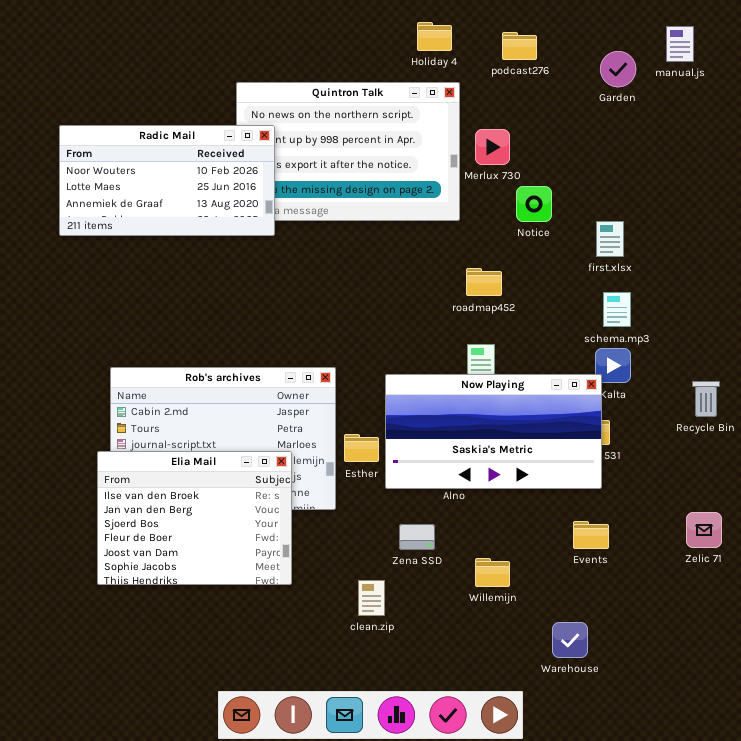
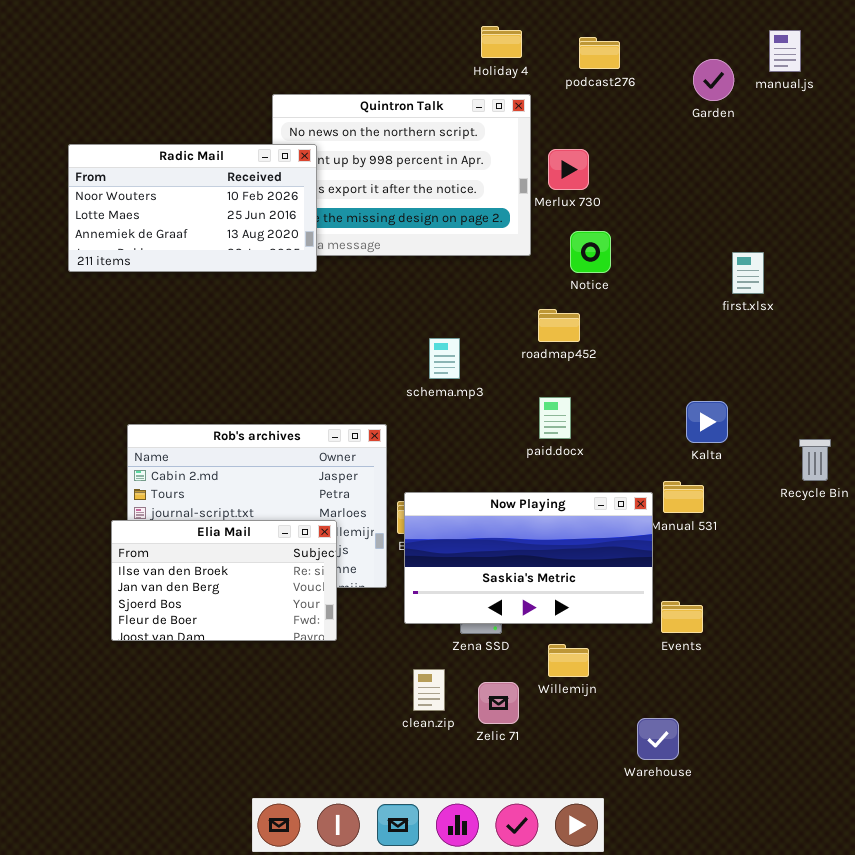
Notice: [516,186,552,222] -> [570,231,611,273], moved
first.xlsx: [596,221,624,257] -> [732,252,764,294], moved
schema.mp3: [603,292,631,327] -> [429,338,460,379], moved
Now Playing: [385,374,602,489] -> [404,492,653,624], moved
Elia Mail: [97,451,292,585] -> [111,520,337,641], resized
Zelic 71: [686,512,722,548] -> [478,682,519,724], moved

